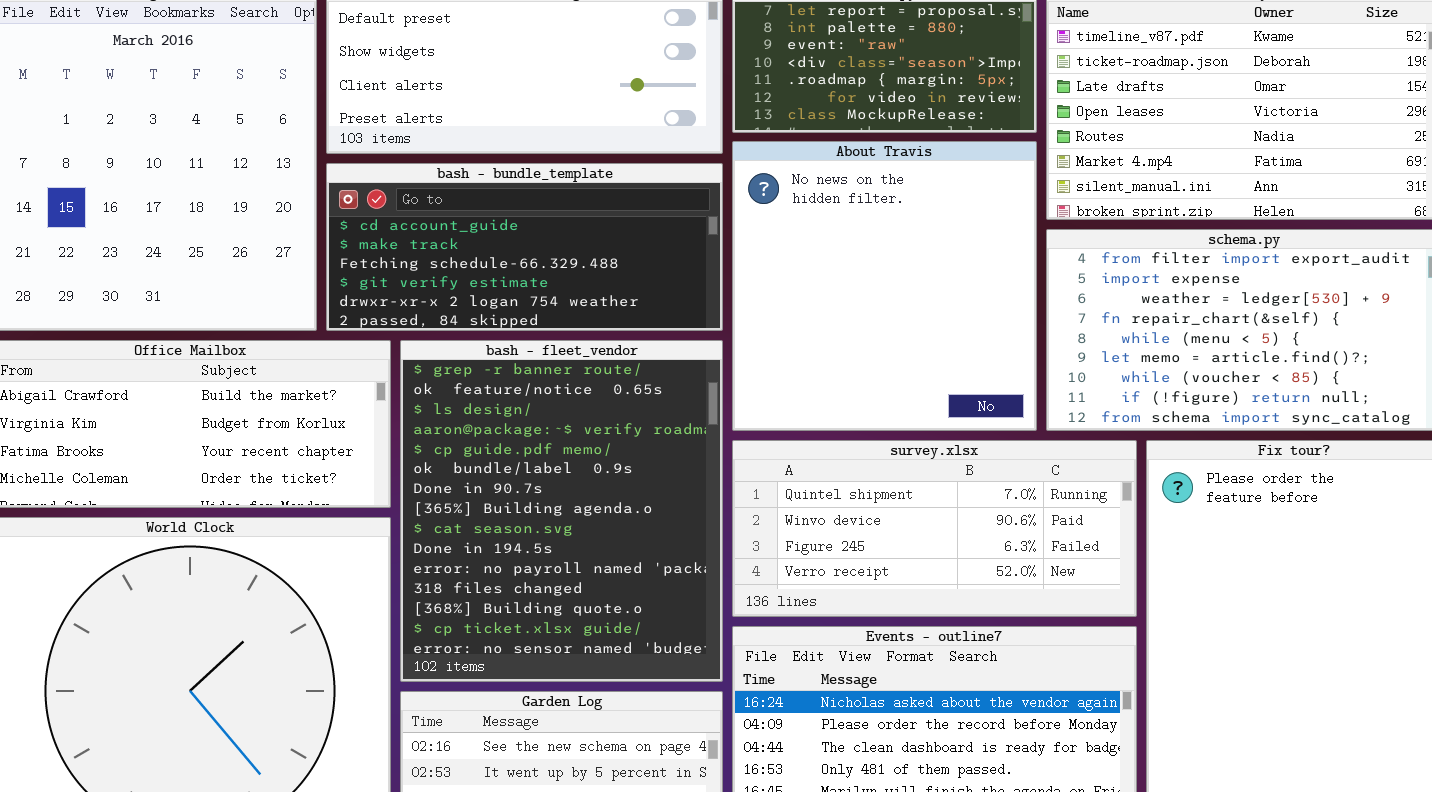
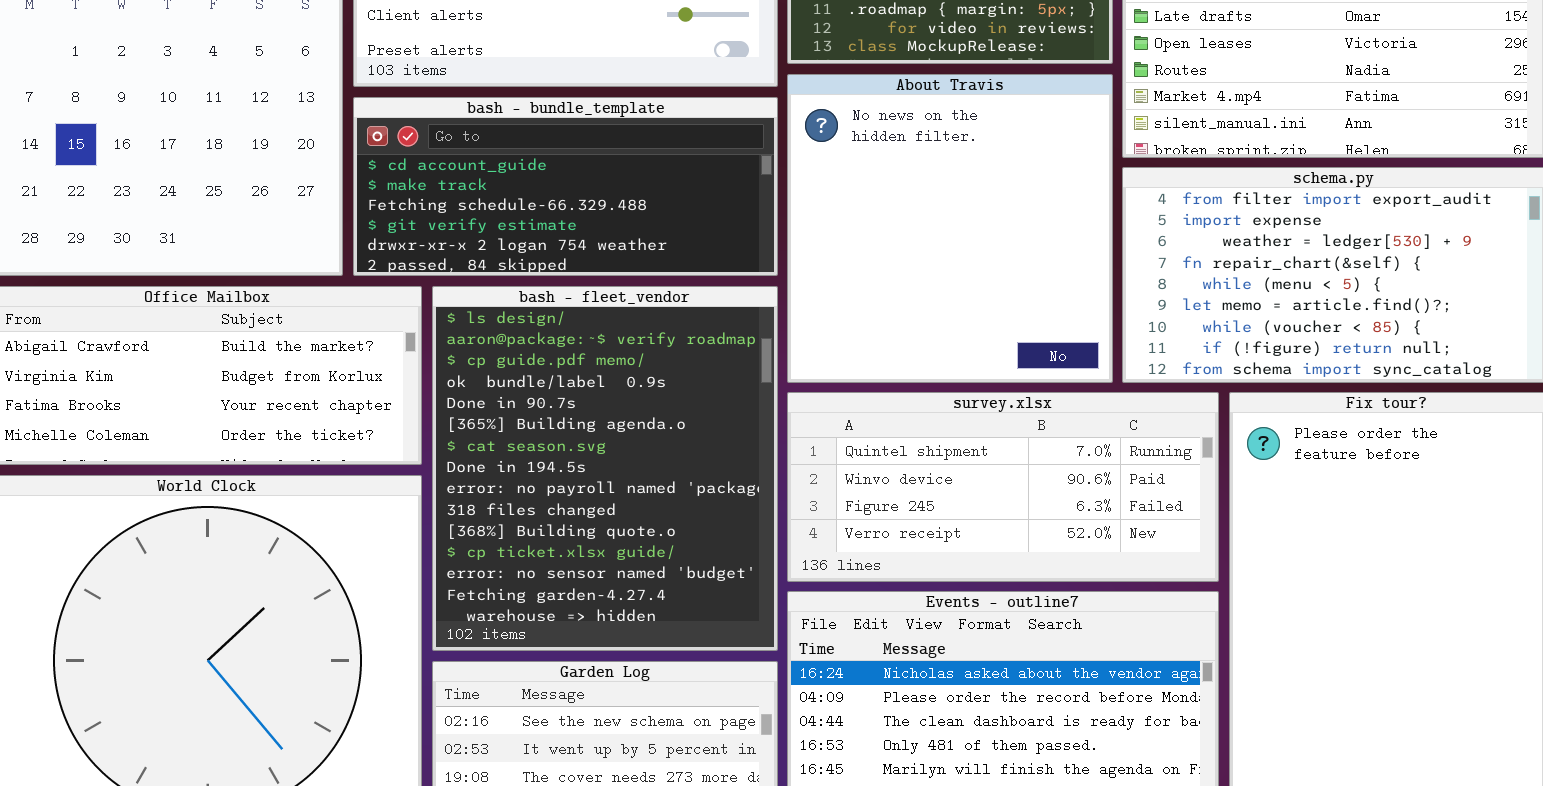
bash - fleet_vendor: [400,340,723,682] -> [432,286,778,651], scrolled down 2 rows

